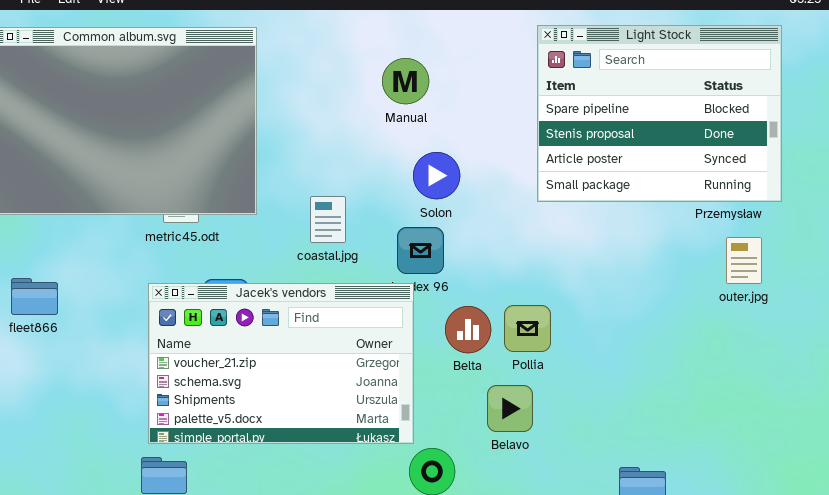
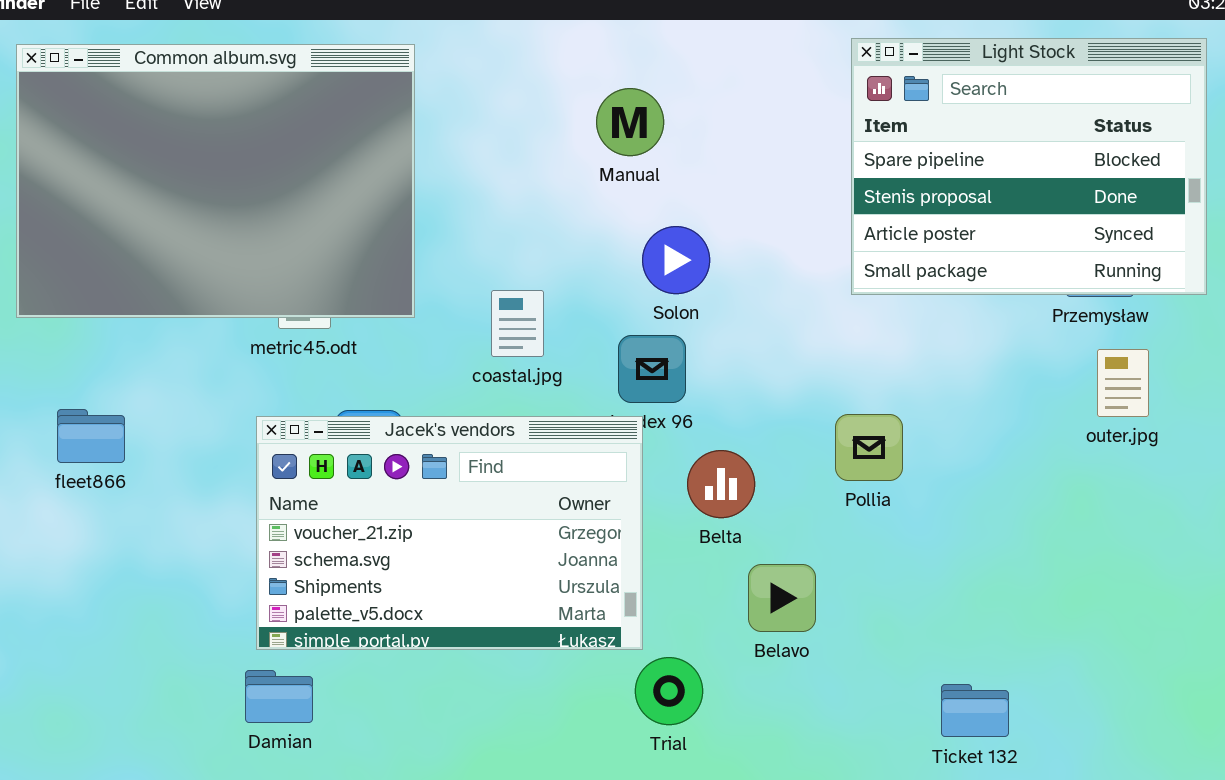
Light Stock: [537,25,782,202] -> [851,38,1207,295], moved
Pollia: [504,305,551,352] -> [835,414,903,481], moved

